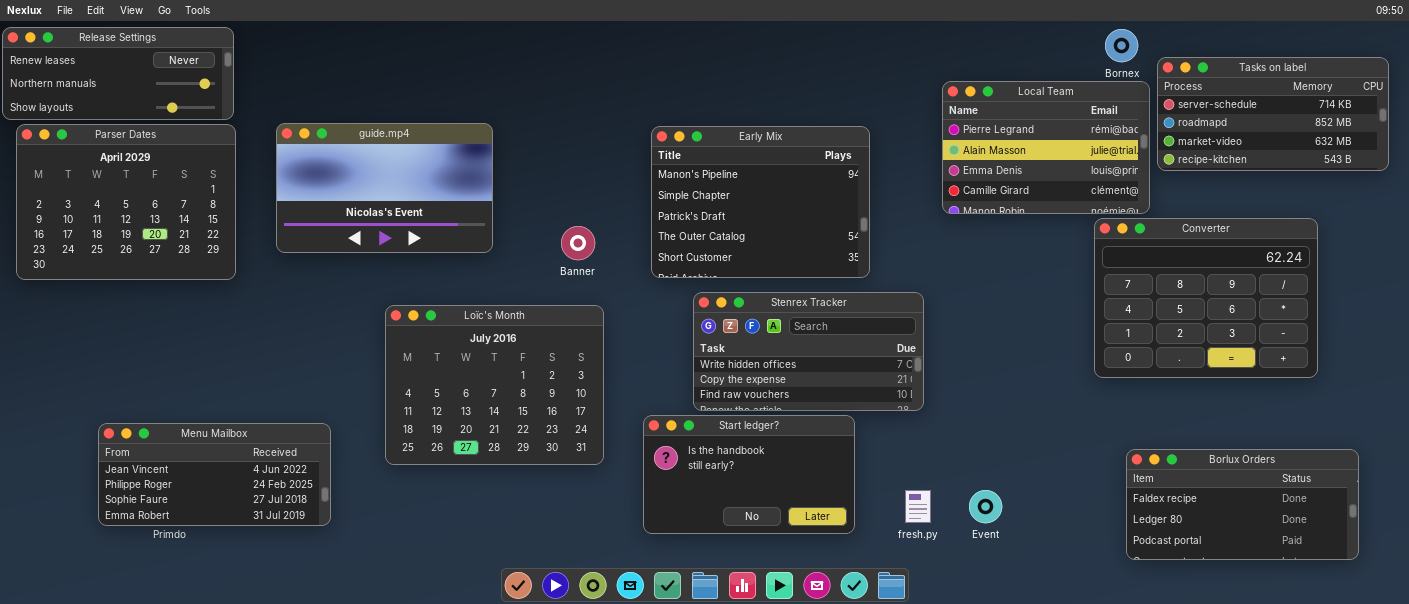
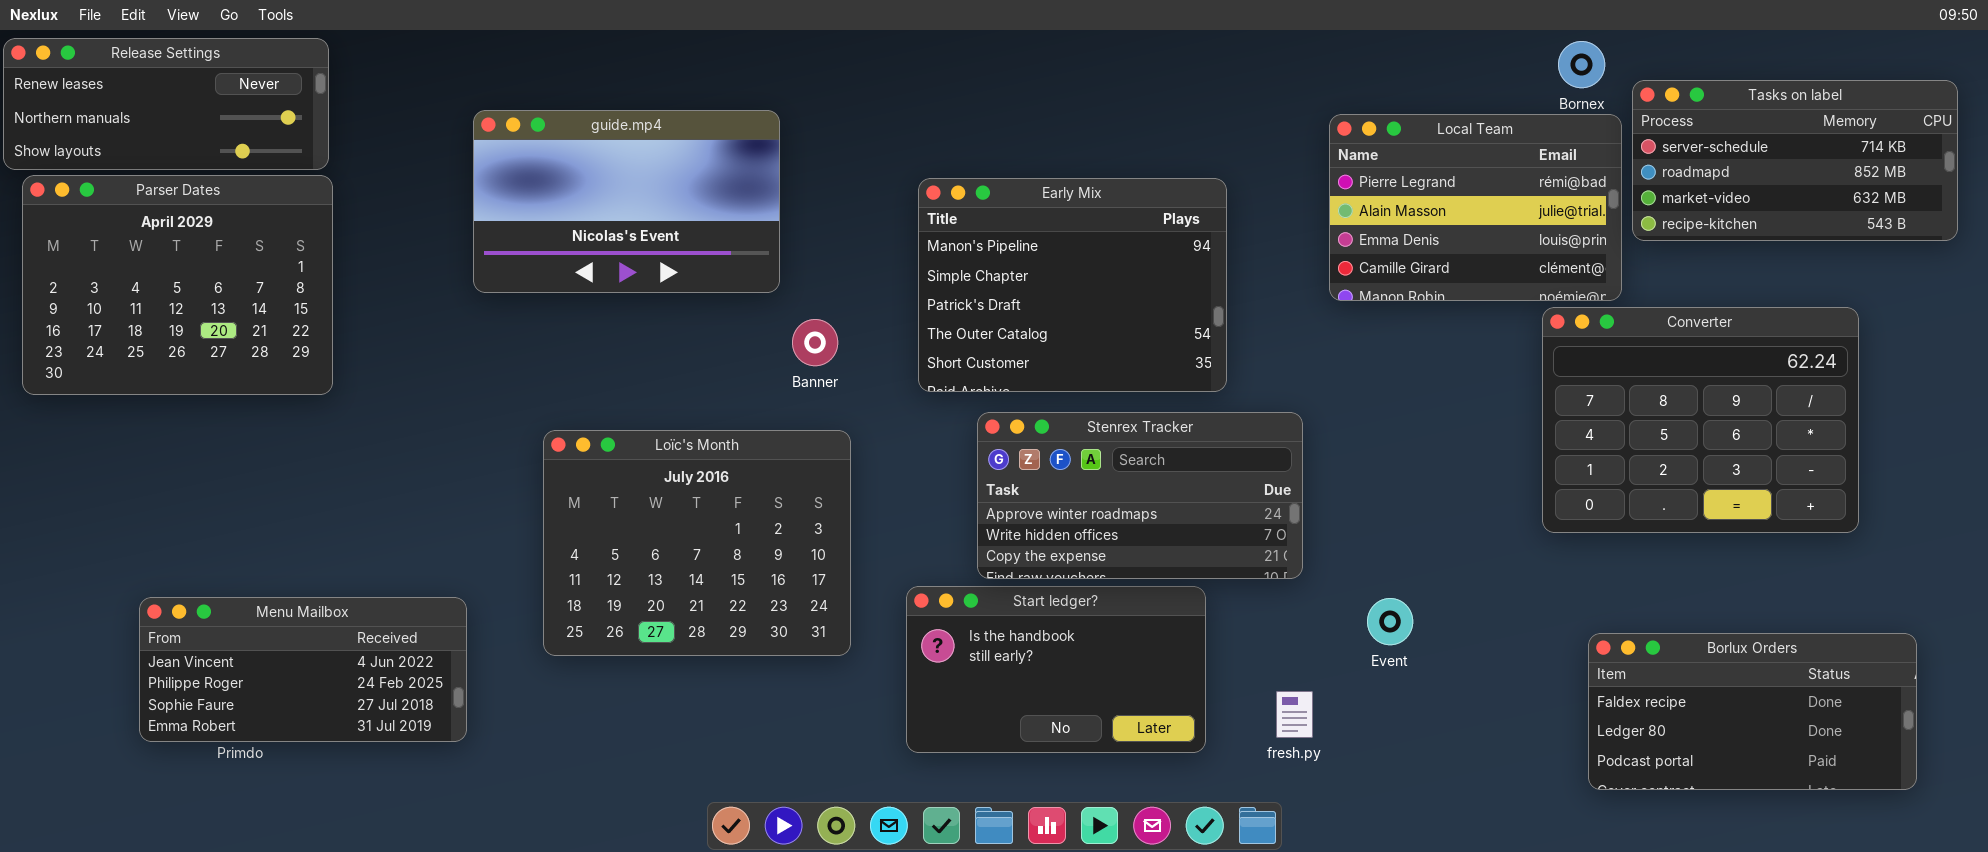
guide.mp4: [276,123,493,253] -> [473,110,780,293], moved
Stenrex Tracker: [693,292,924,411] -> [977,412,1303,579], scrolled up 1 row
Event: [969,490,1002,523] -> [1367,598,1413,645], moved

